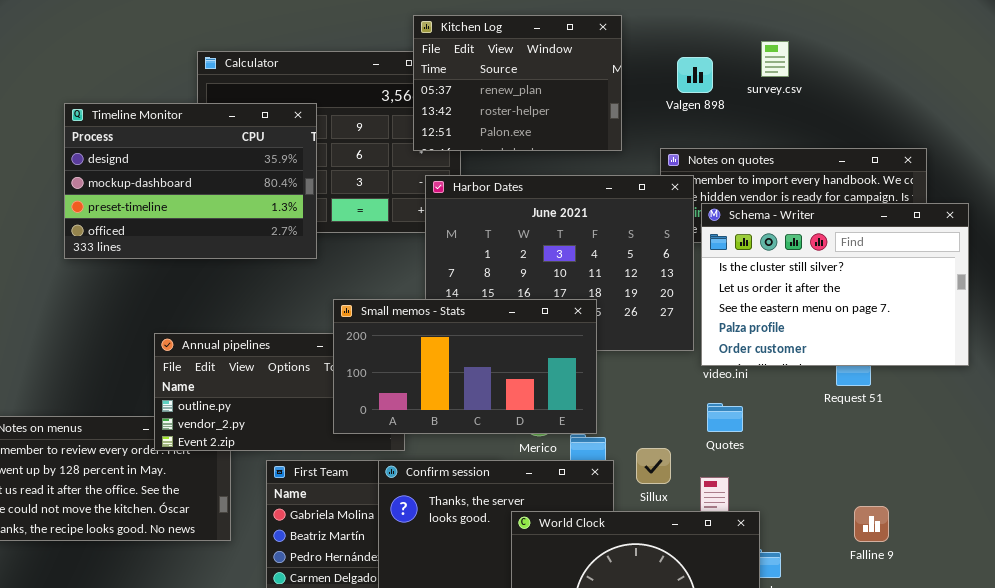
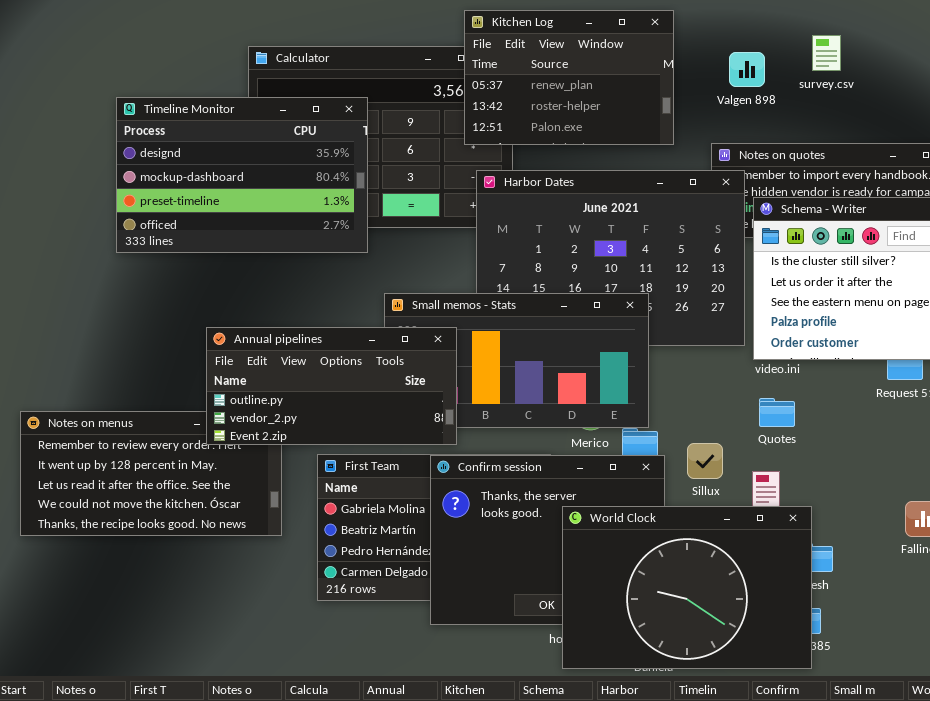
Annual pipelines: [154,333,405,451] -> [206,327,457,445], raised

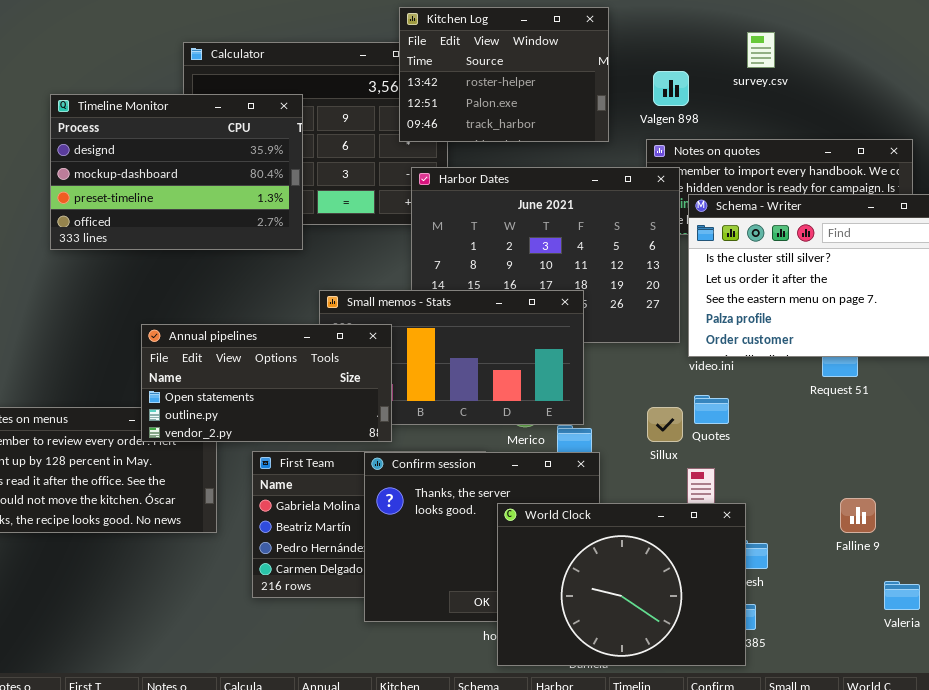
Kitchen Log: [464,10,674,145] -> [399,7,609,142], scrolled down 1 row
Valgen 898: [729,52,765,87] -> [653,71,689,106], moved
Annual pipelines: [206,327,457,445] -> [141,324,392,442], scrolled up 1 row
Sillux: [687,443,723,479] -> [647,407,683,442], moved

